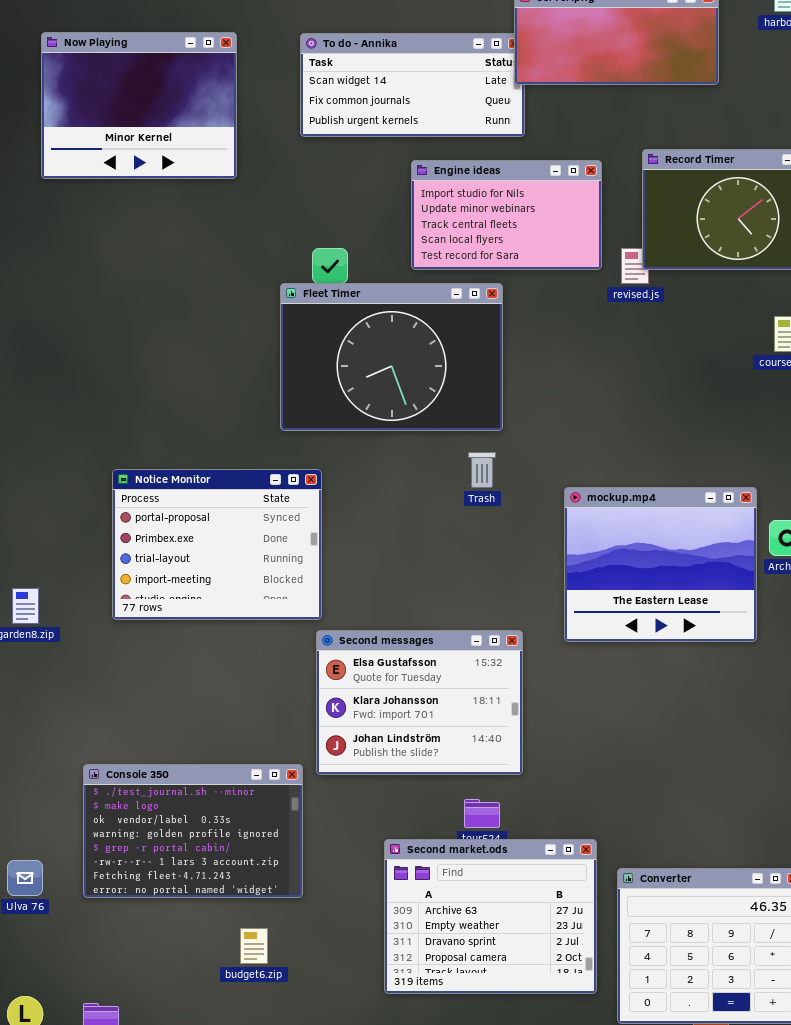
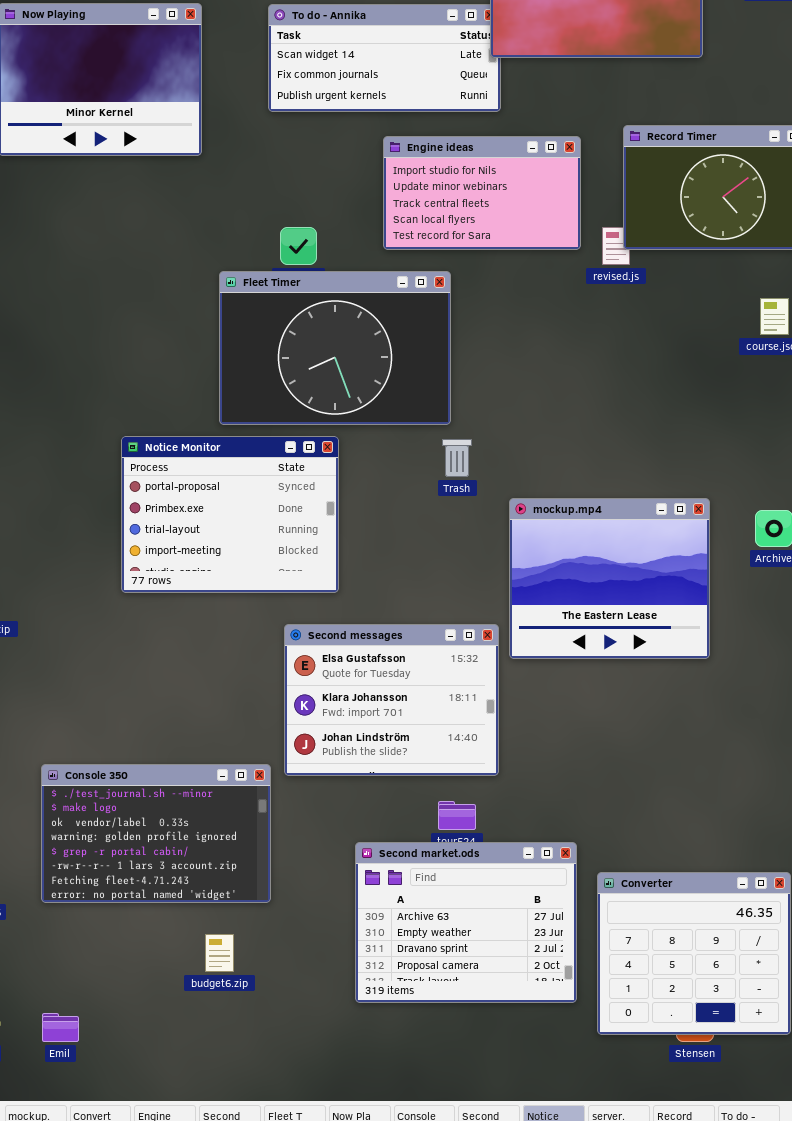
Fleet Timer: [280,283,503,431] -> [219,271,451,425], moved
Notice Monitor: [112,469,322,620] -> [121,436,339,593], moved
mockup.mp4: [564,487,757,642] -> [509,498,710,659], moved

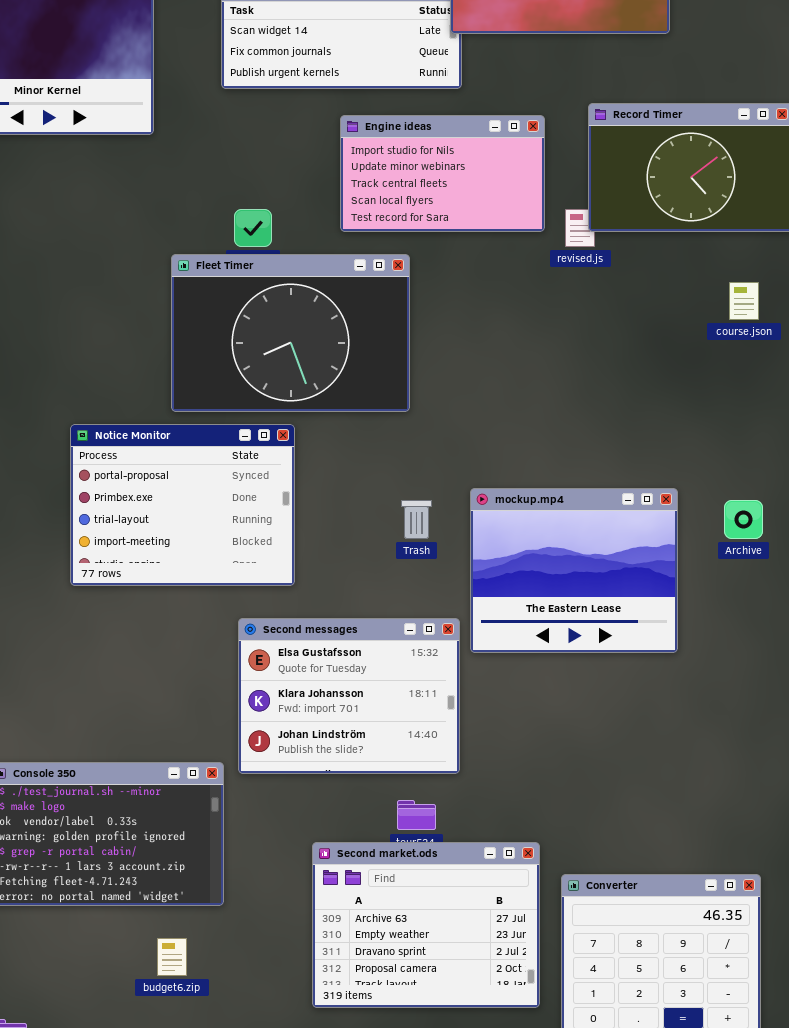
Trash: [442,439,472,477] -> [401,500,432,539], moved

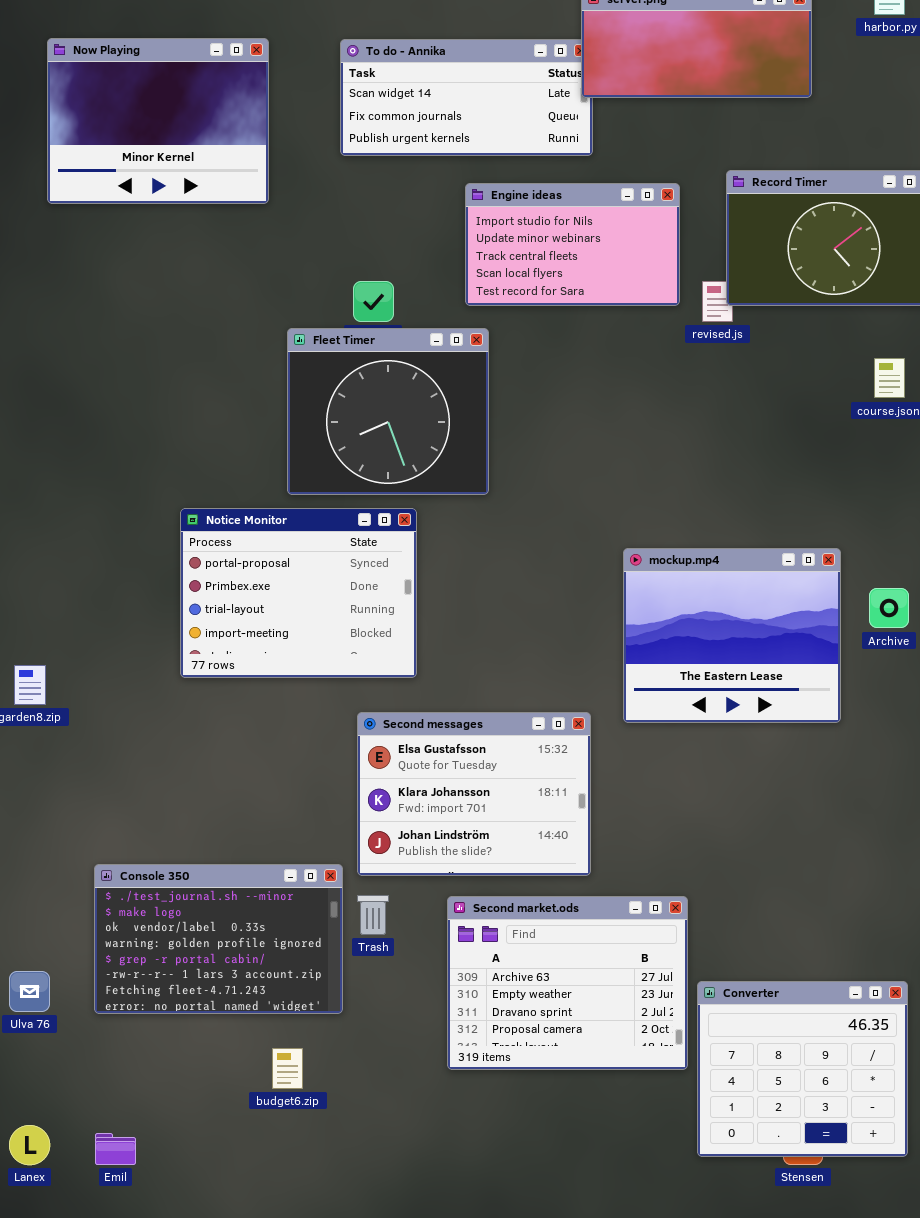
Fleet Timer: [171,254,410,412] -> [287,328,489,495], resized
mockup.mp4: [470,488,678,653] -> [623,548,841,723], moved
Trash: [401,500,432,539] -> [357,895,389,935], moved
Second market.ods: [312,842,540,1008] -> [447,896,688,1070], moved

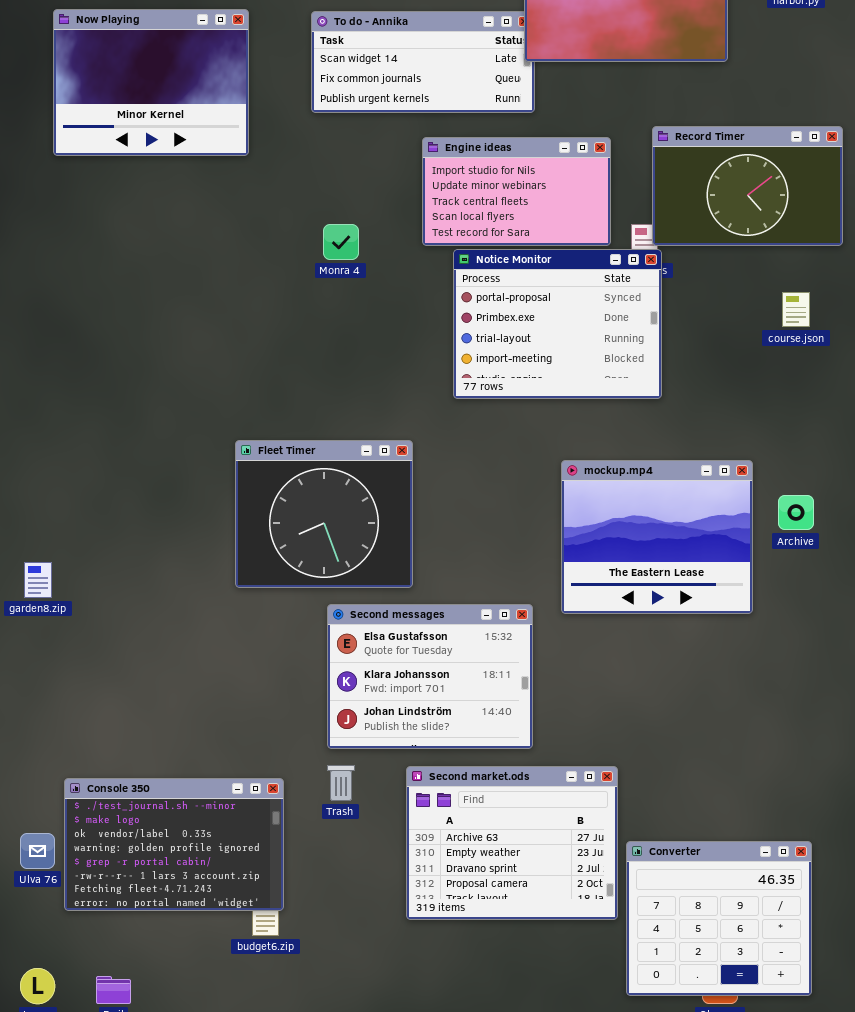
Fleet Timer: [287,328,489,495] -> [235,440,413,588], moved
Notice Monitor: [180,508,417,678] -> [453,249,662,399], moved
Console 350: [94,864,343,1014] -> [64,778,284,911], moved

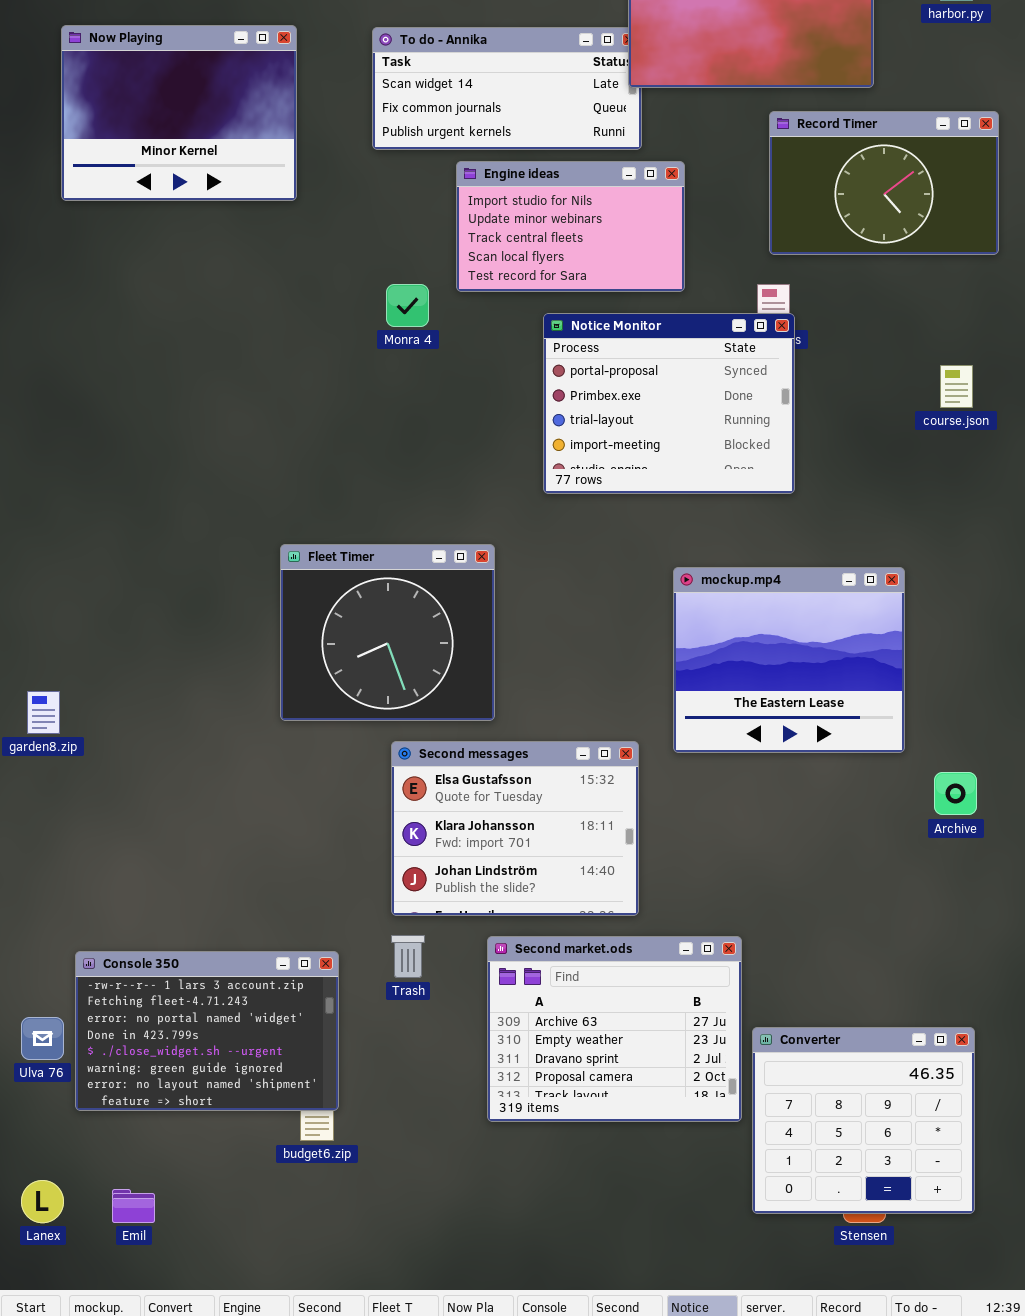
Record Timer: [652,126,843,246] -> [769,111,999,255], moved
Engine ideas: [422,137,611,246] -> [456,161,685,292], moved
Archive: [778,495,814,530] -> [934,772,977,815], moved
Console 350: [64,778,284,911] -> [75,951,339,1111], scrolled down 5 rows

